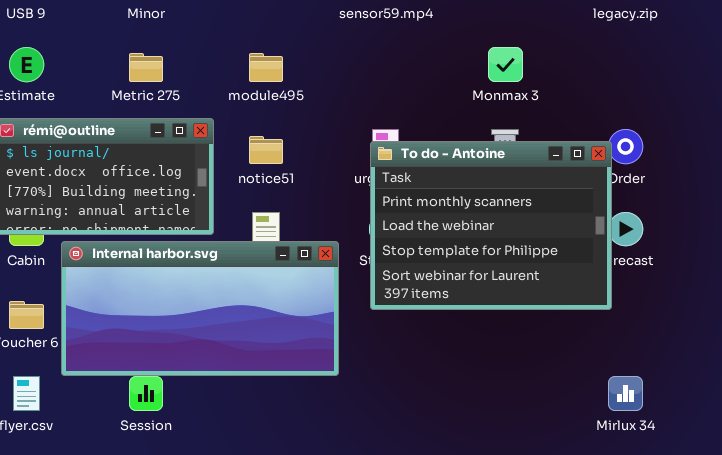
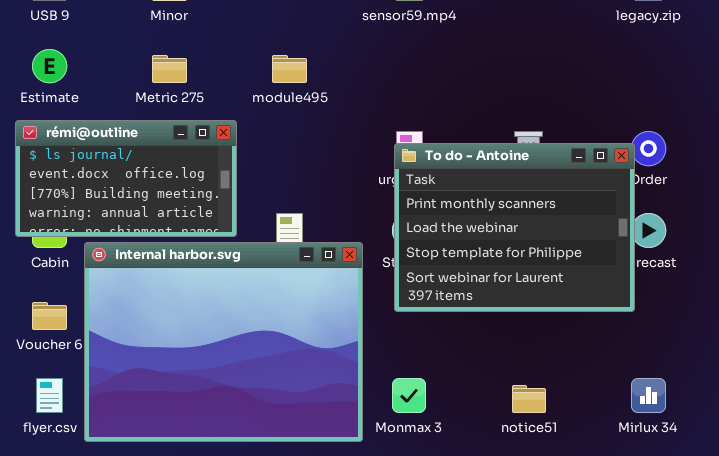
Monmax 3: [488,47,523,82] -> [392,378,426,413], moved
notice51: [249,136,283,164] -> [512,385,546,413], moved
Internal harbor.svg: [61,241,339,376] -> [84,242,363,442], resized

